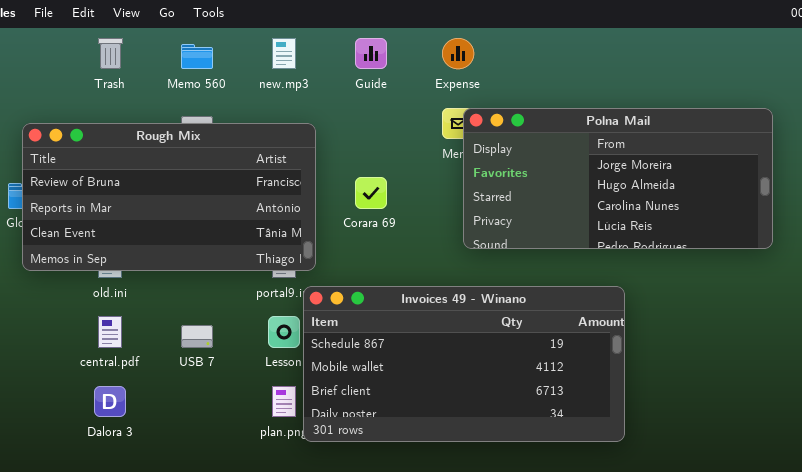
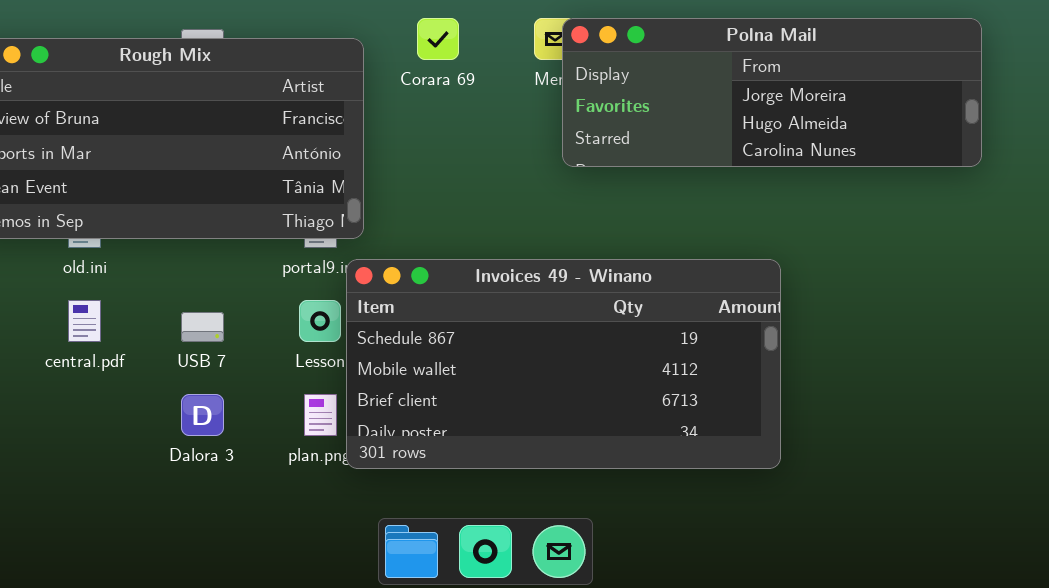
Polna Mail: [463,108,773,249] -> [562,18,982,167], resized
Corara 69: [355,177,387,209] -> [417,18,459,60], moved
Dalora 3: [94,386,126,417] -> [181,394,224,436], moved

